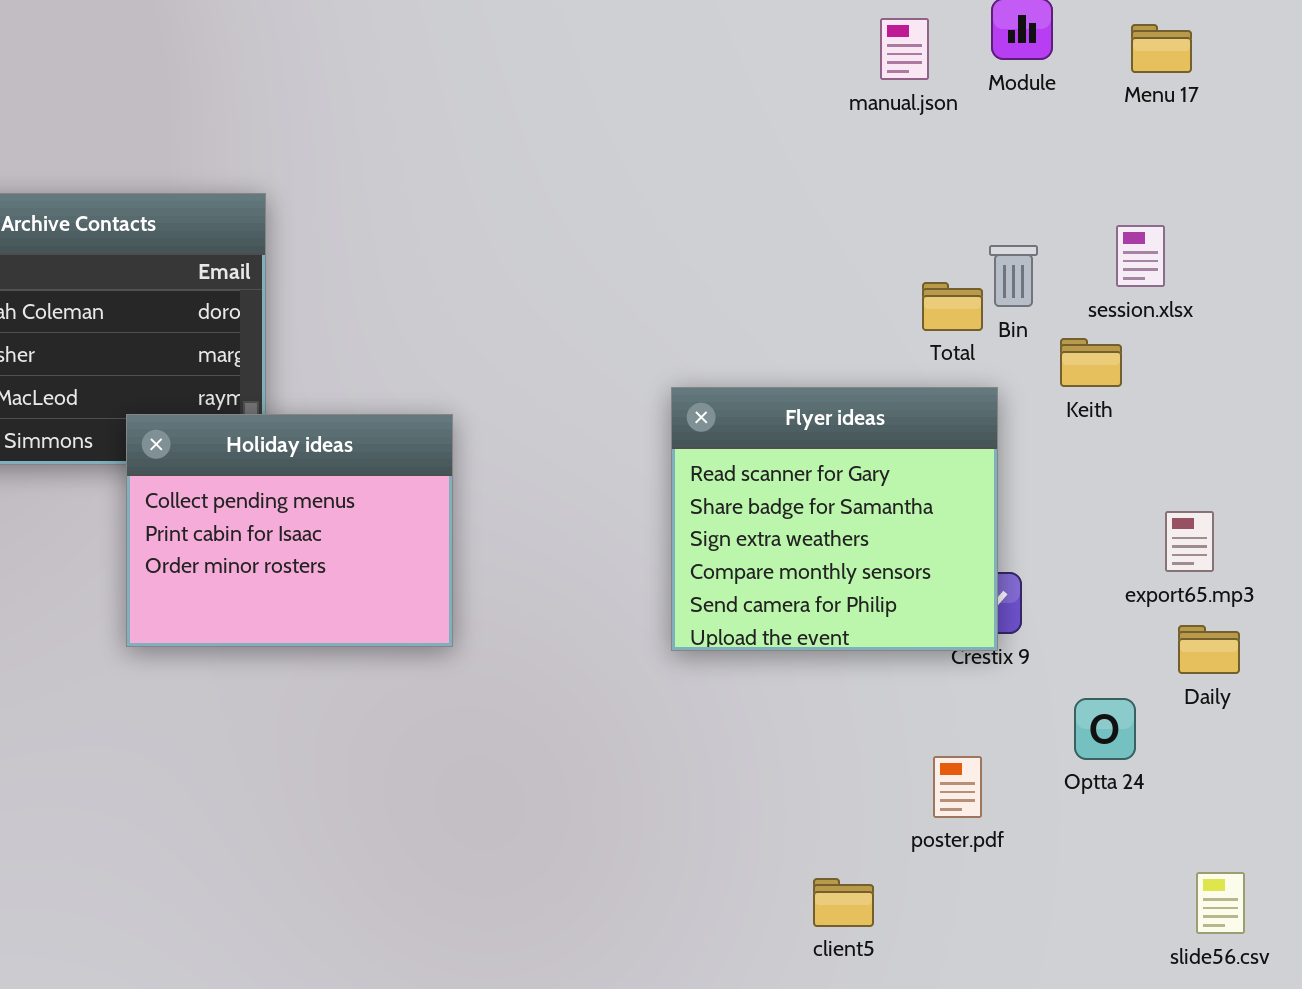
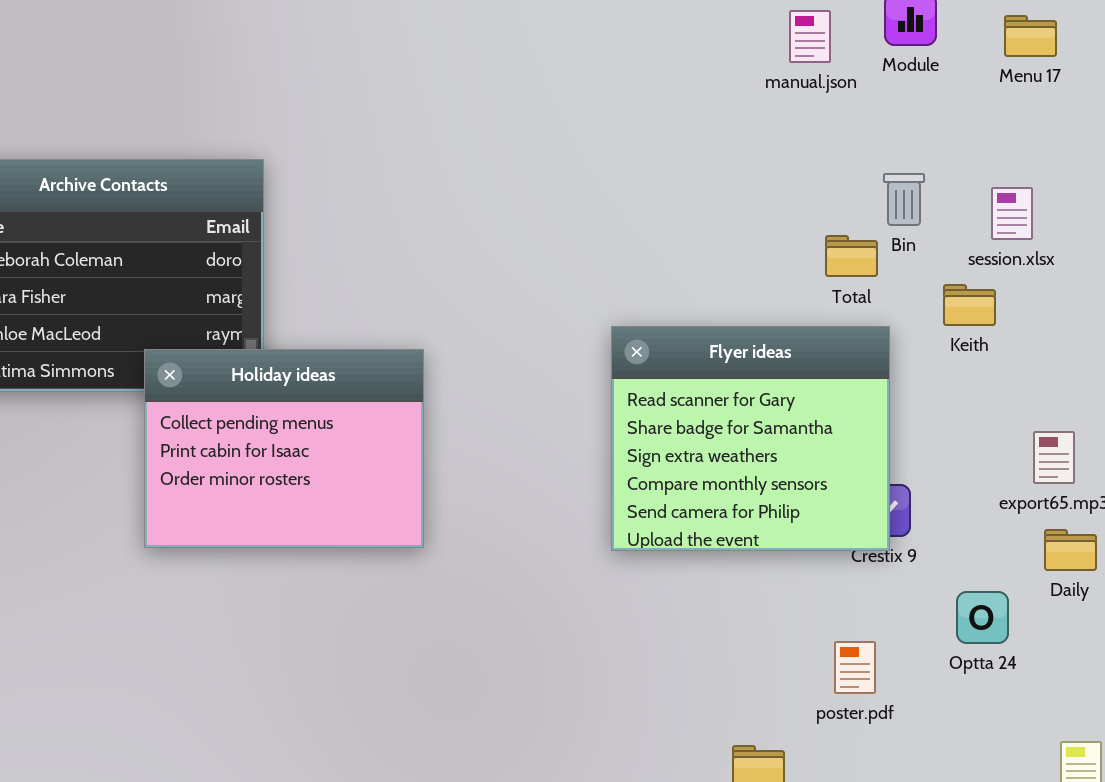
Bin: [989,245,1038,307] -> [883,173,925,226], moved

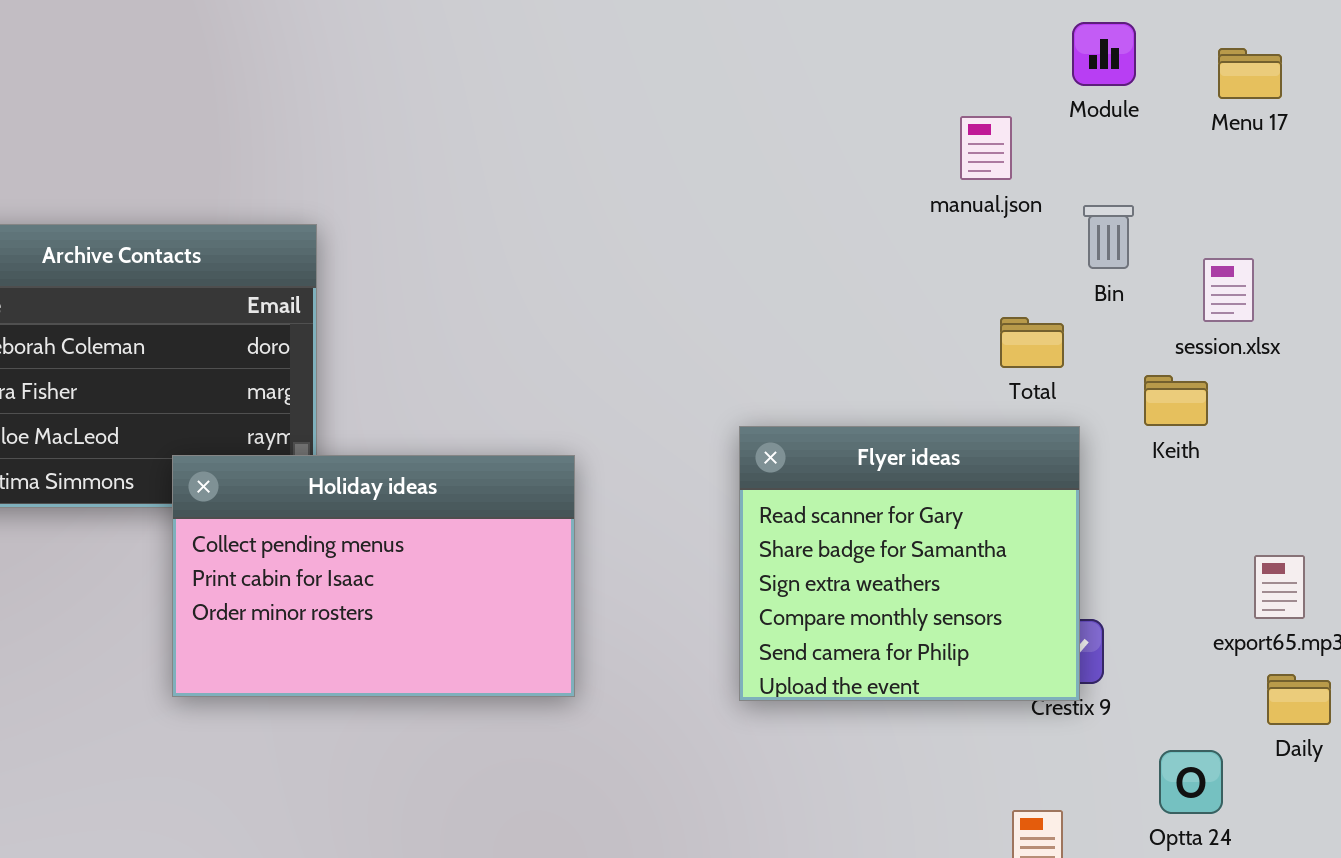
manual.json: [789,10,831,63] -> [960,116,1012,180], moved
Bin: [883,173,925,226] -> [1083,205,1134,269], moved
Holiday ideas: [144,349,424,548] -> [172,455,575,697], resized

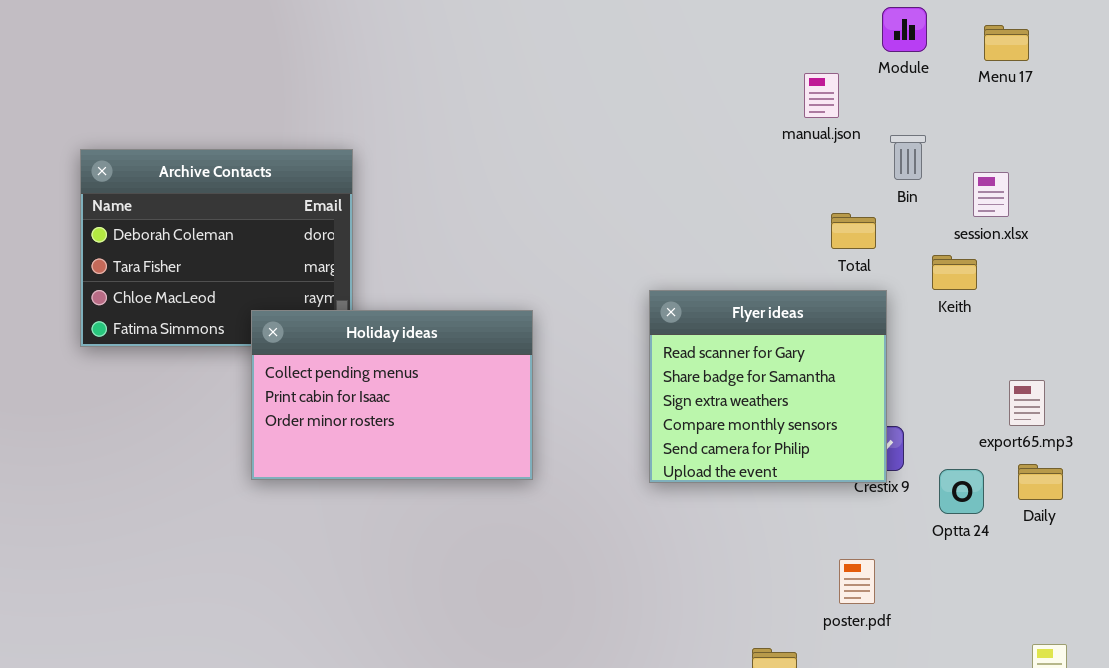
Optta 24: [1159,750,1223,814] -> [939,469,984,514], moved

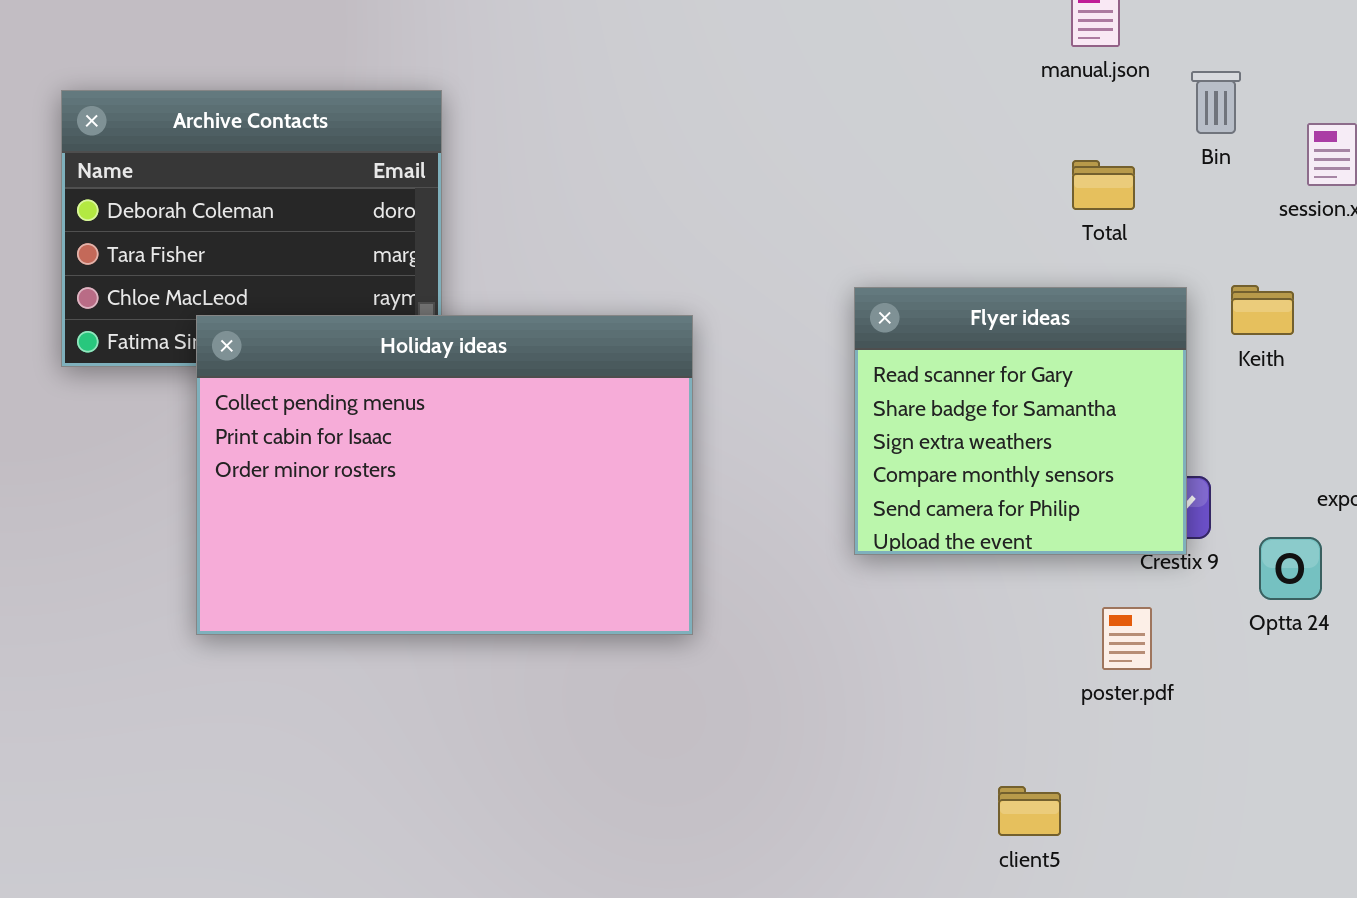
Total: [831,213,876,249] -> [1072,160,1135,210], moved
Keith: [932,255,977,290] -> [1231,285,1294,335], moved
Holiday ideas: [251,310,533,480] -> [196,315,693,635], resized
poster.pdf: [839,559,875,604] -> [1102,607,1152,670], moved

